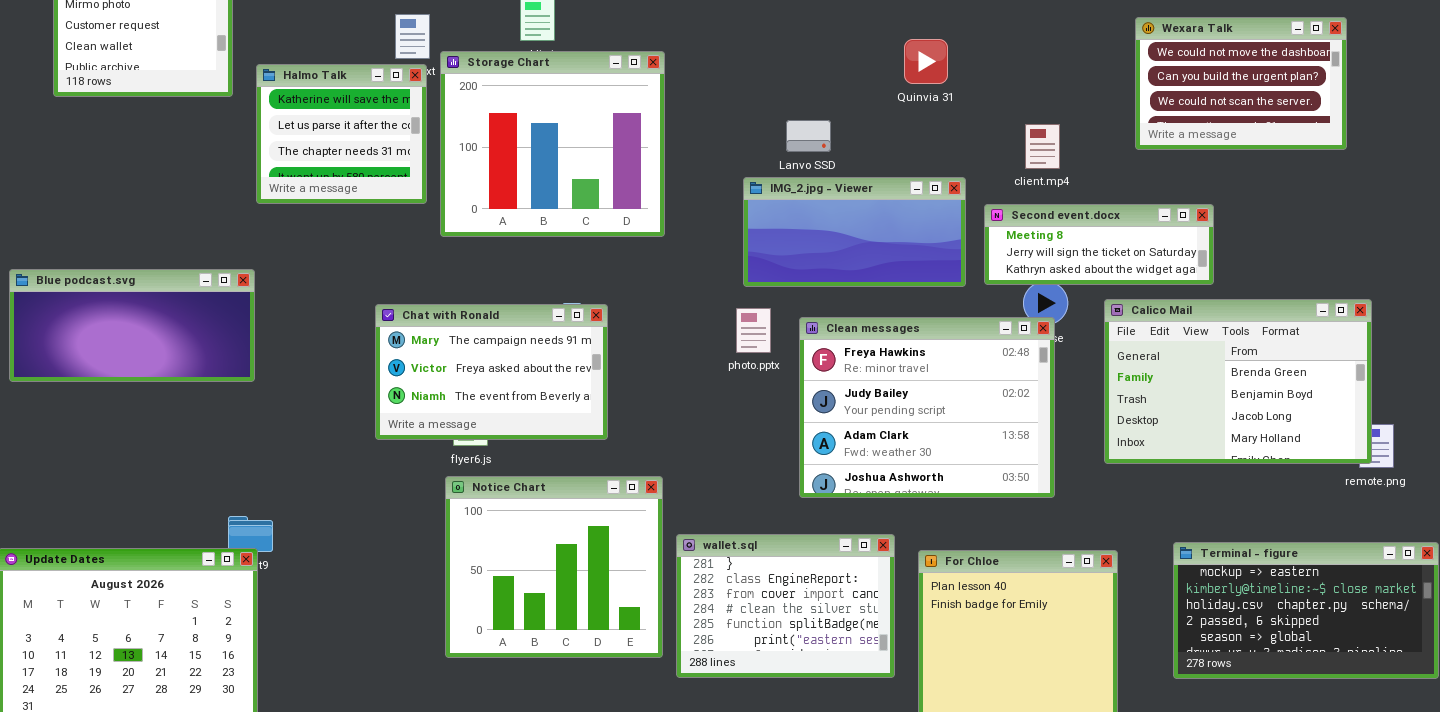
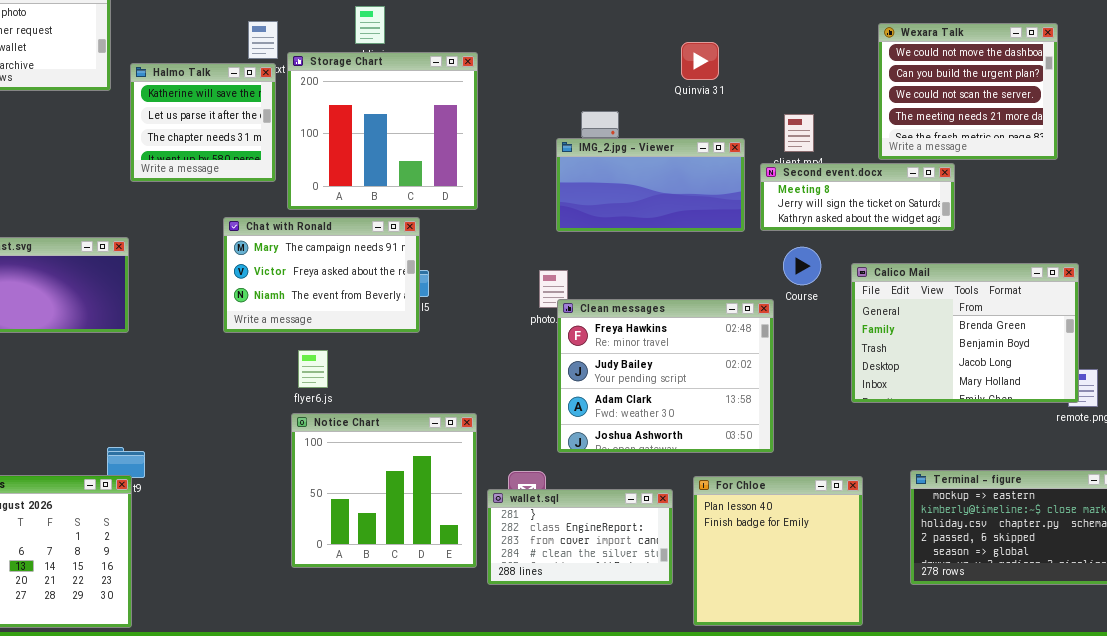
Wexara Talk: [1135,17,1347,150] -> [878,23,1058,160], resized
IMG_2.jpg - Viewer: [743,177,966,287] -> [556,138,745,232], moved
Second event.docx: [984,204,1214,285] -> [760,163,955,231], moved
Chat with Ronald: [375,304,608,440] -> [223,217,420,333], moved
Clean messages: [799,317,1055,498] -> [557,299,774,453], moved
wallet.sql: [676,534,895,678] -> [487,489,673,585], resized

